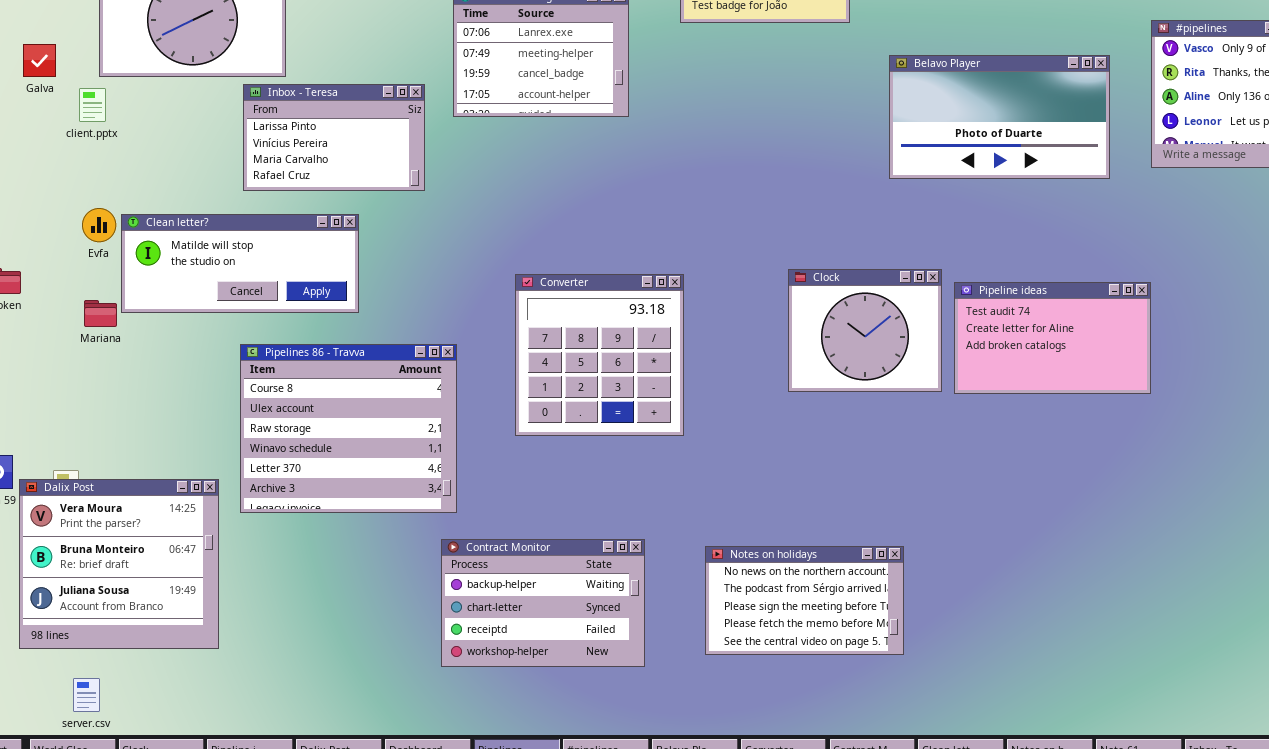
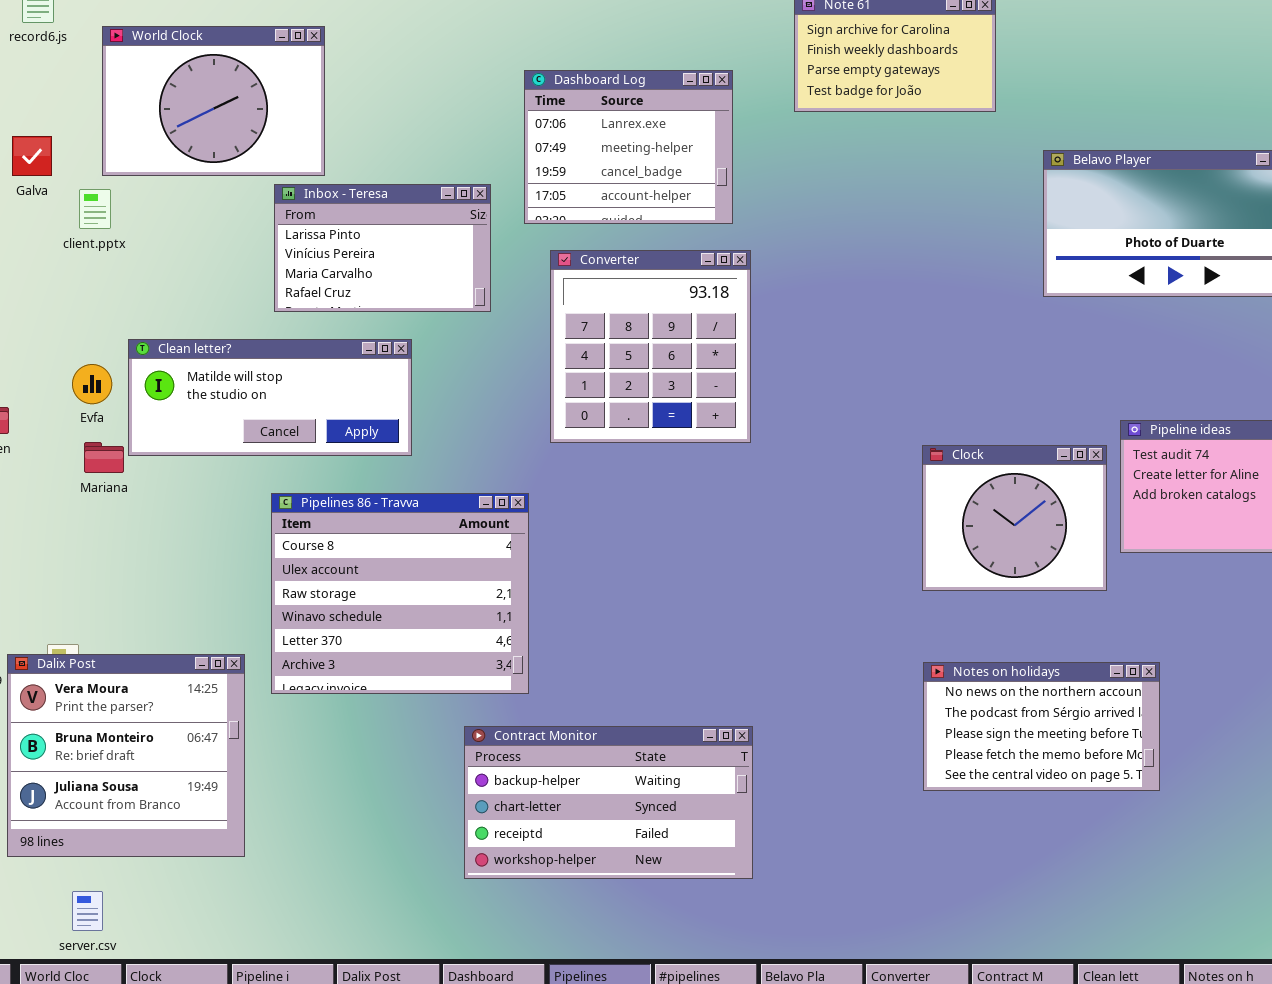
Evfa: [82,208,116,242] -> [72,364,112,404], moved
Clock: [788,269,942,392] -> [922,445,1107,591], moved
Converter: [515,274,684,436] -> [550,250,751,443], moved
Contract Monitor: [441,539,645,667] -> [464,726,753,879], resized
Notes on holidays: [705,546,904,655] -> [923,662,1160,791], moved

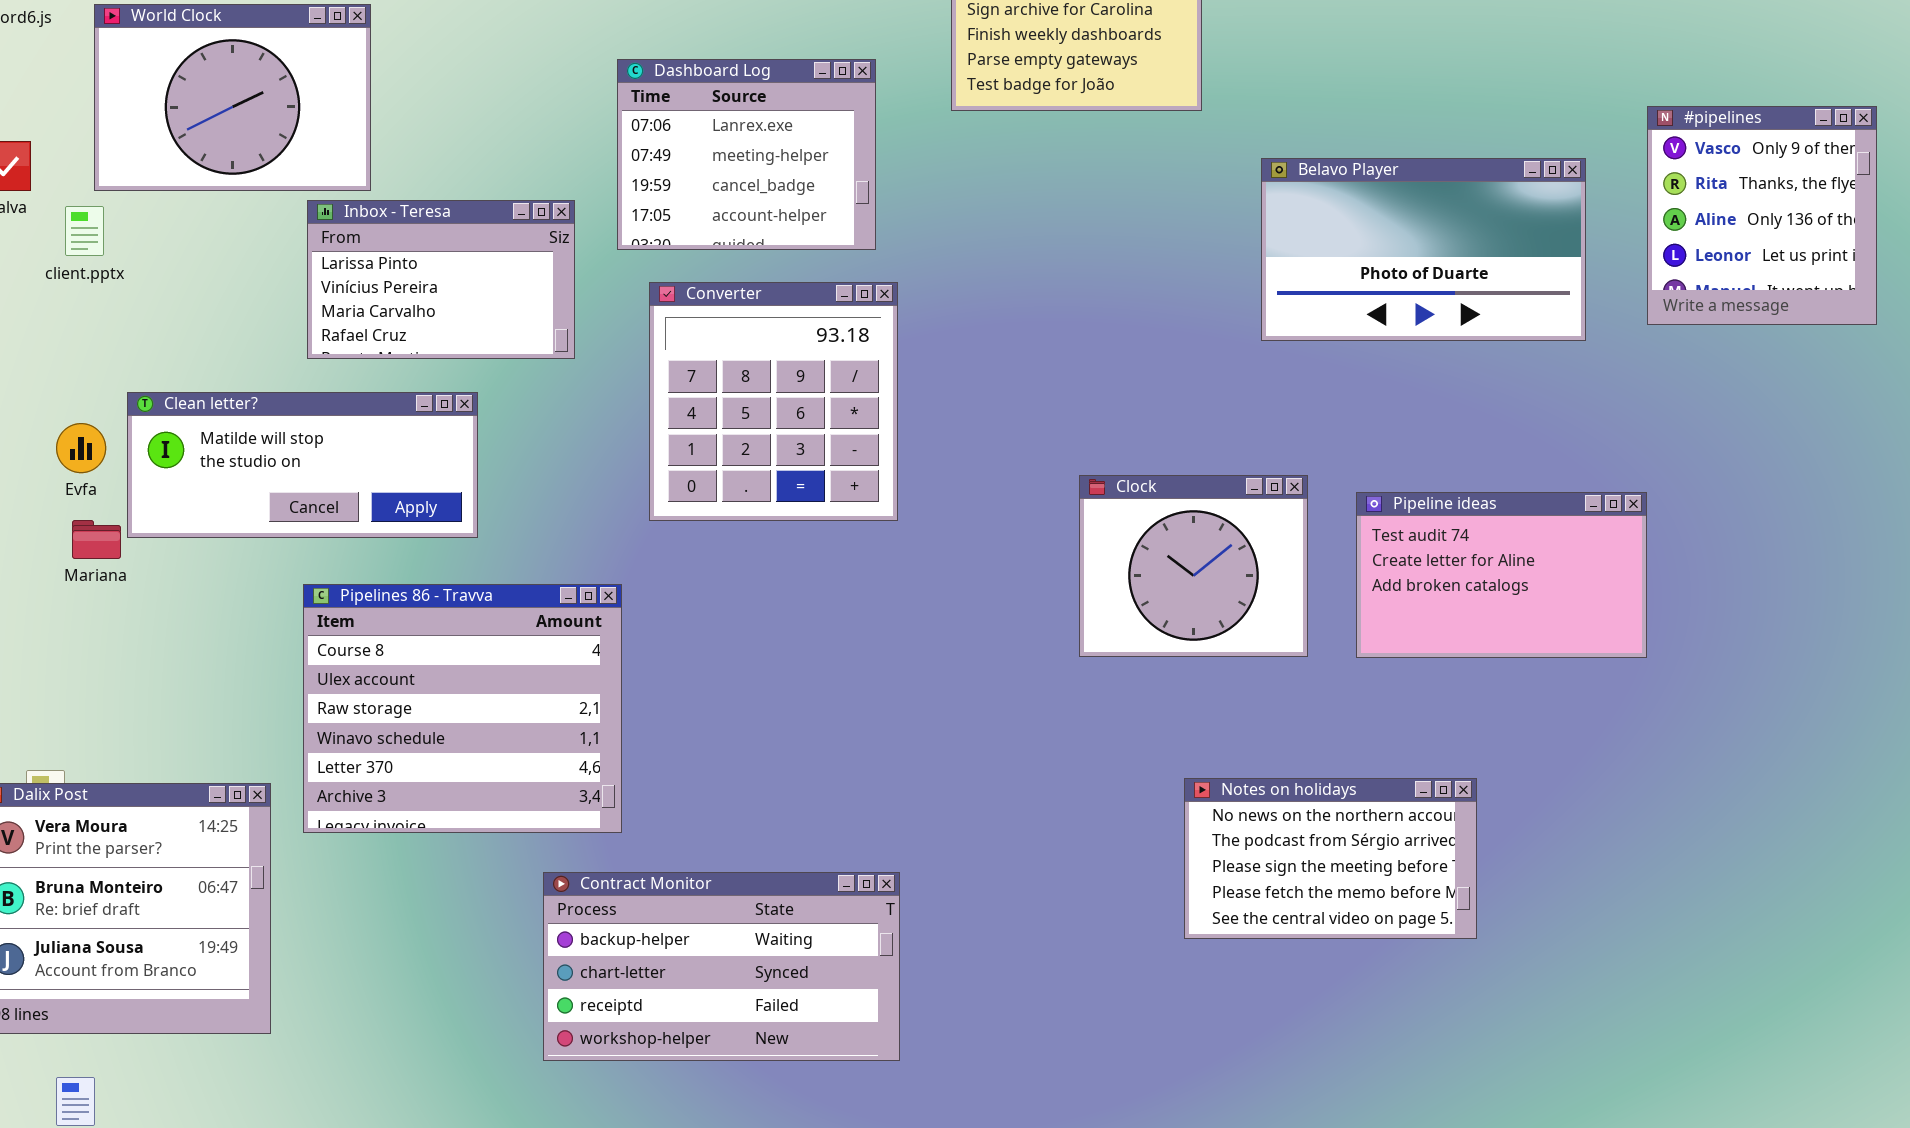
Clock: [922,445,1107,591] -> [1079,475,1308,657], moved
Notes on holidays: [923,662,1160,791] -> [1184,778,1477,939], moved

